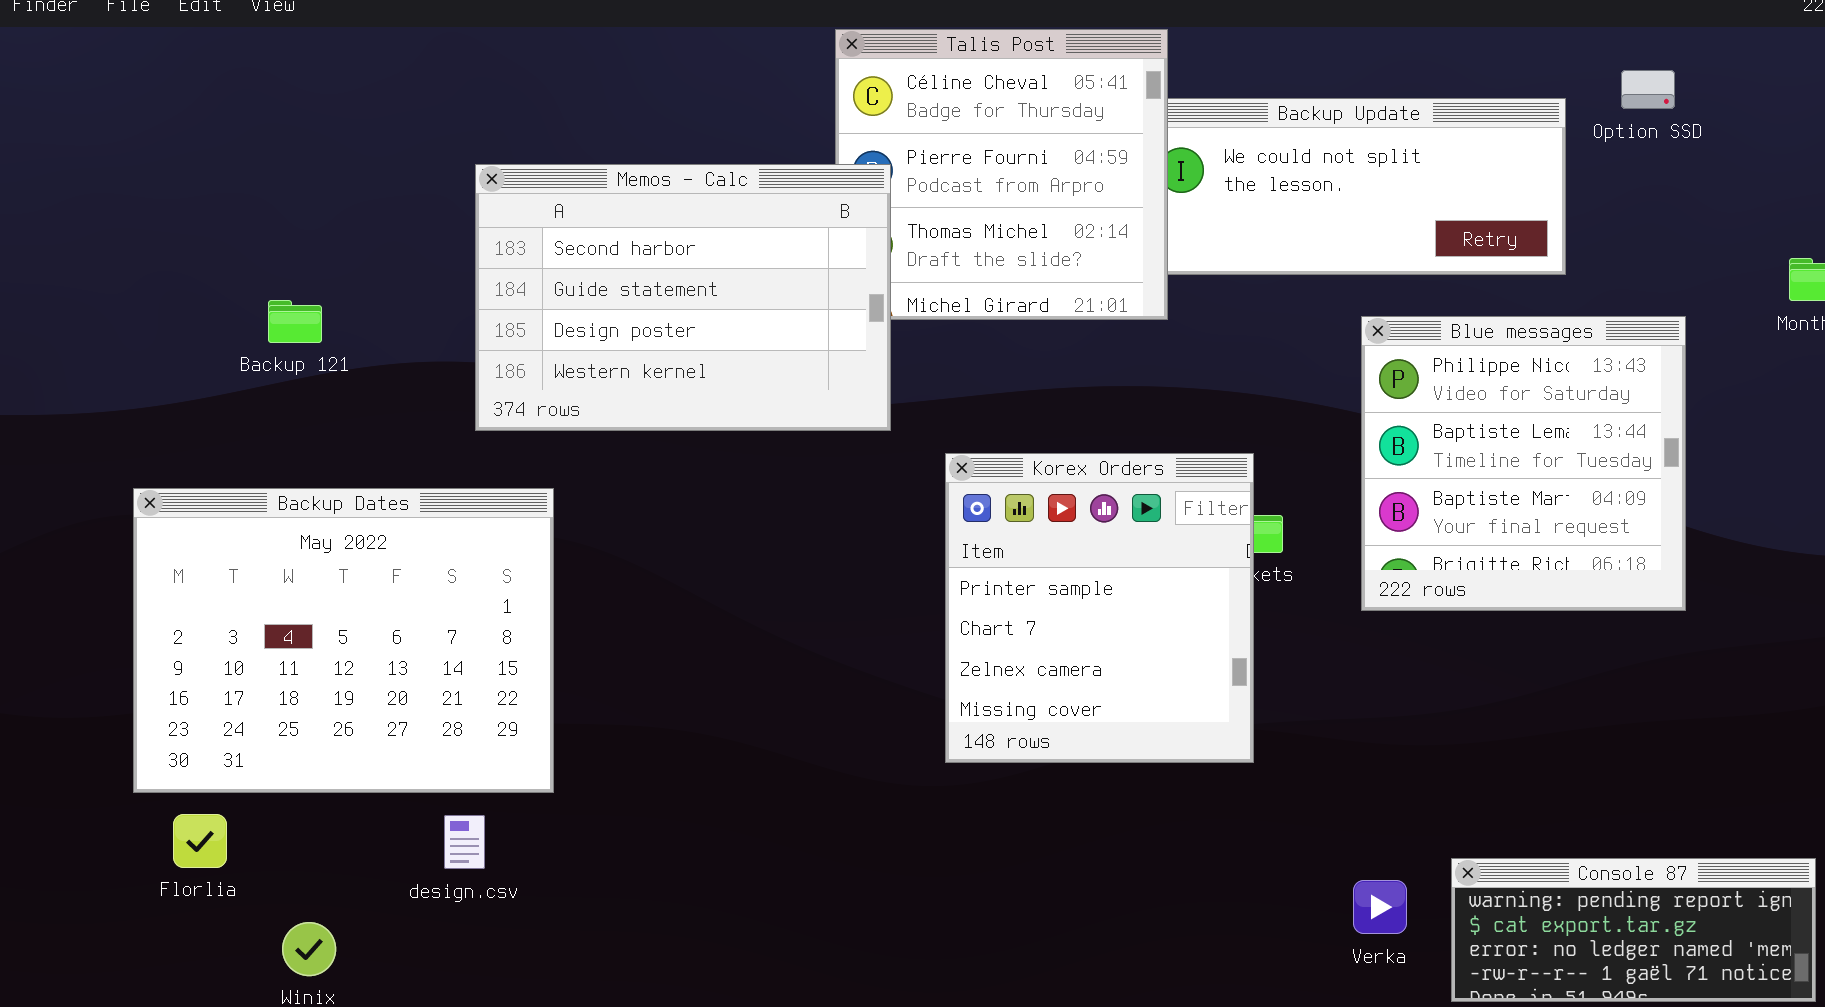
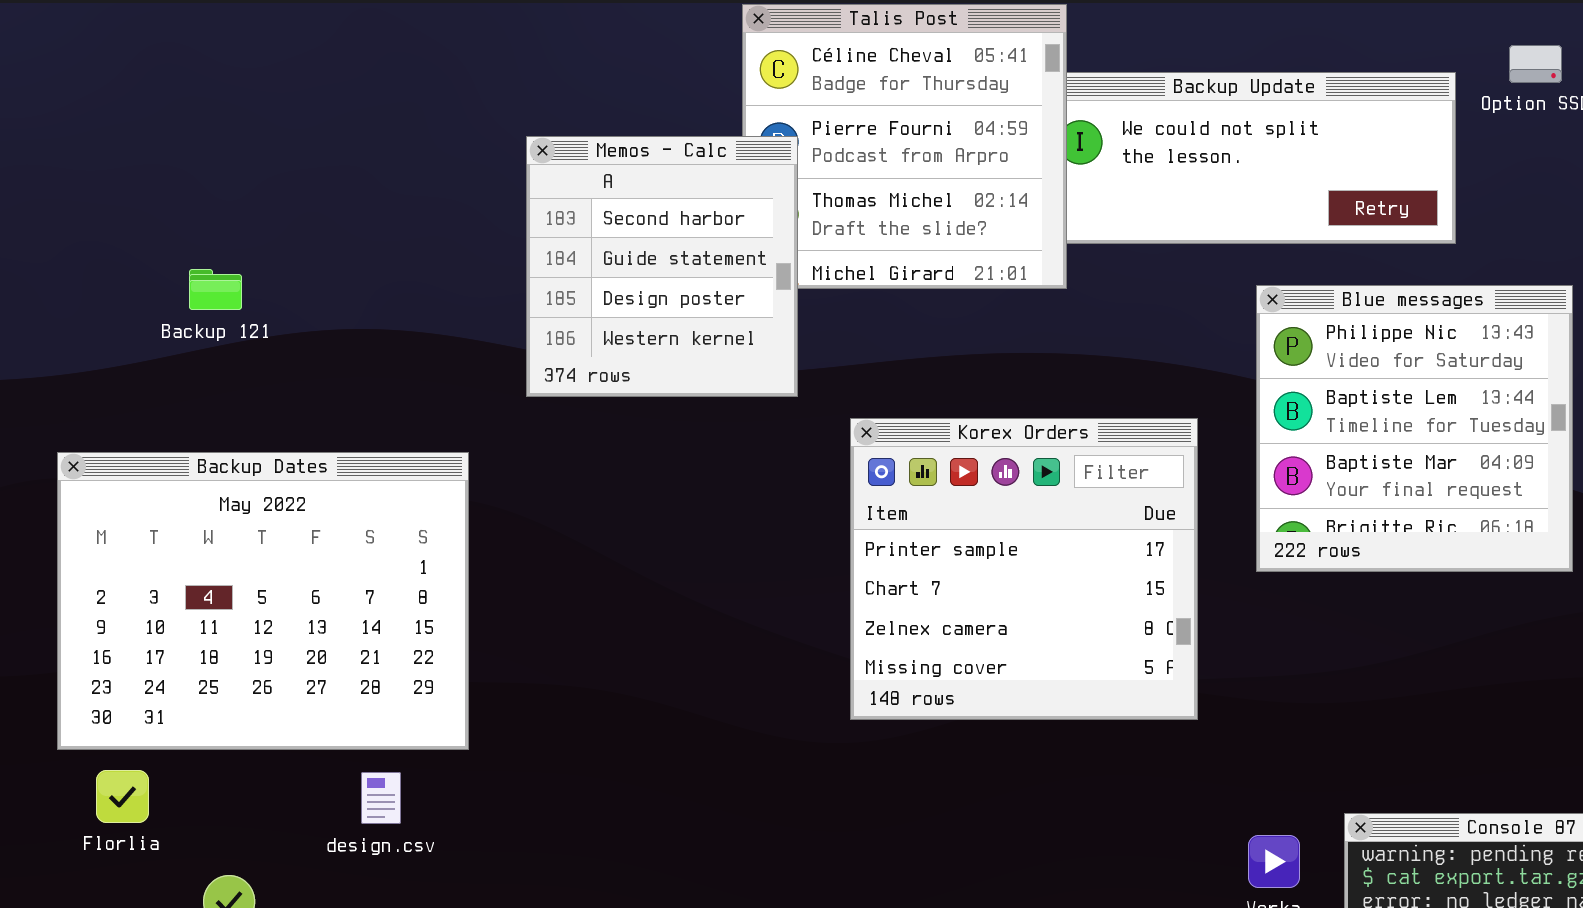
Memos - Calc: [475,164,891,431] -> [526,136,798,397], resized
Korex Orders: [945,453,1254,763] -> [850,418,1198,720], resized

